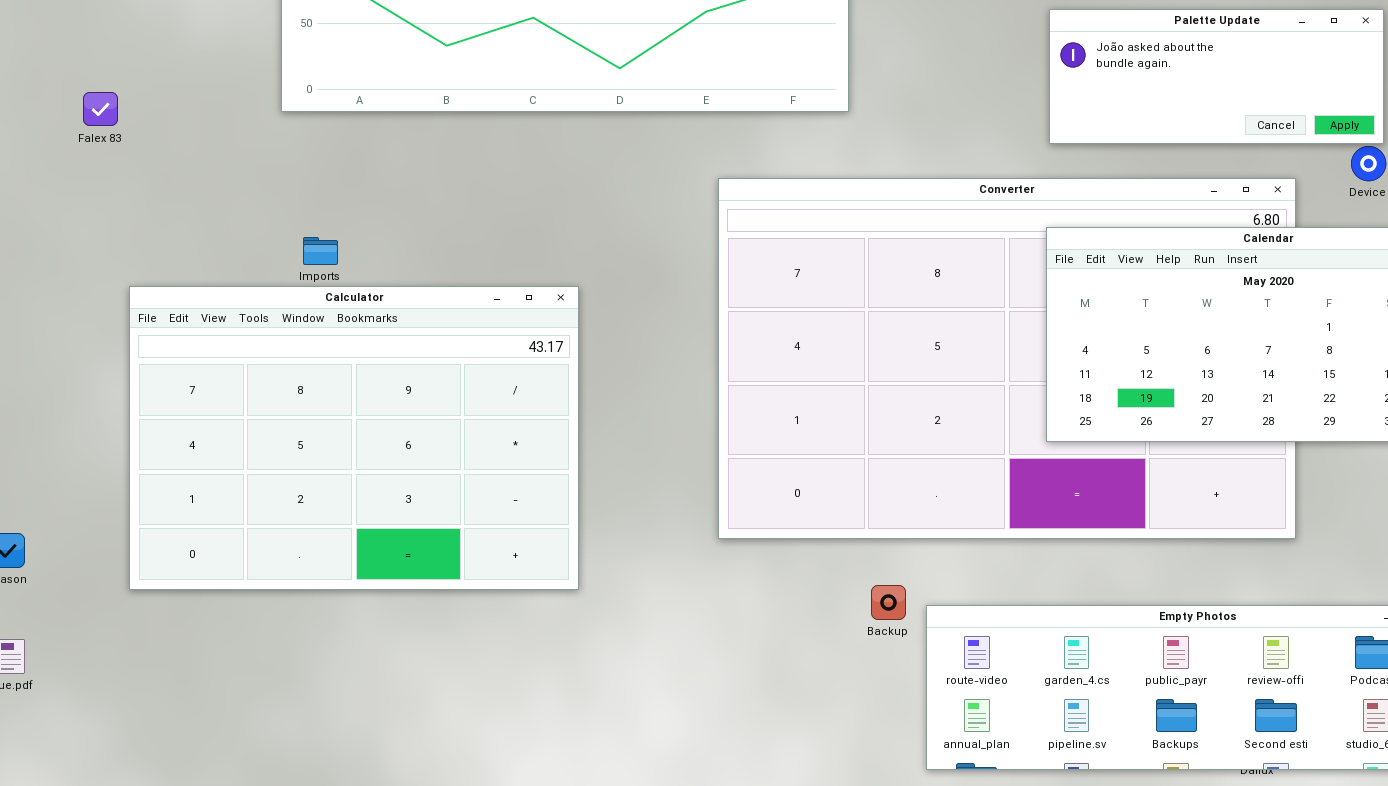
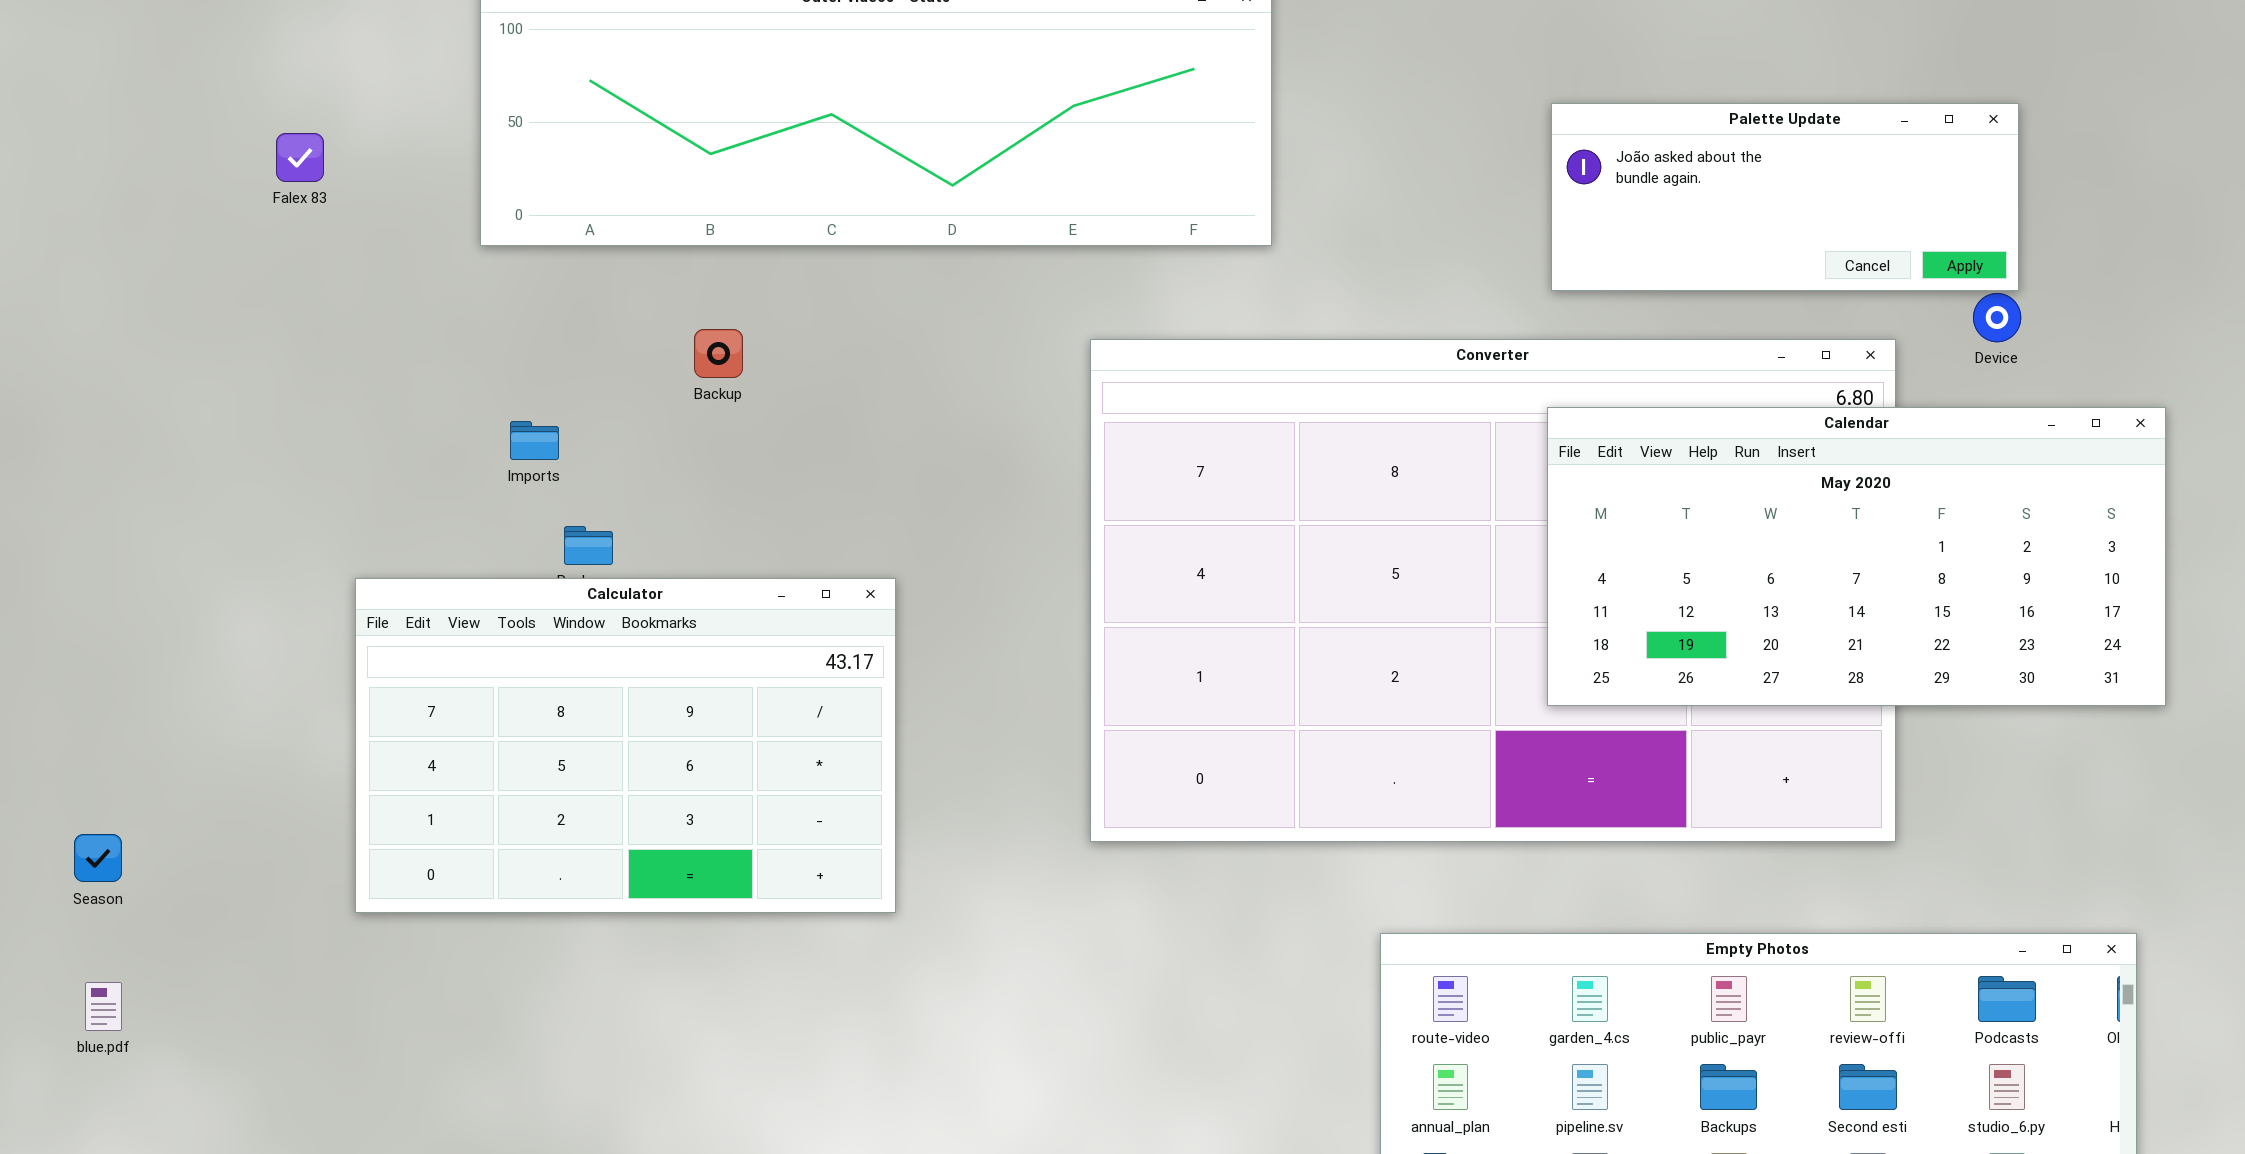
Falex 83: [83,92,118,126] -> [276,133,324,182], moved
Calculator: [129,286,579,590] -> [355,578,896,913], resized
Backup: [871,585,906,620] -> [694,329,743,378], moved

